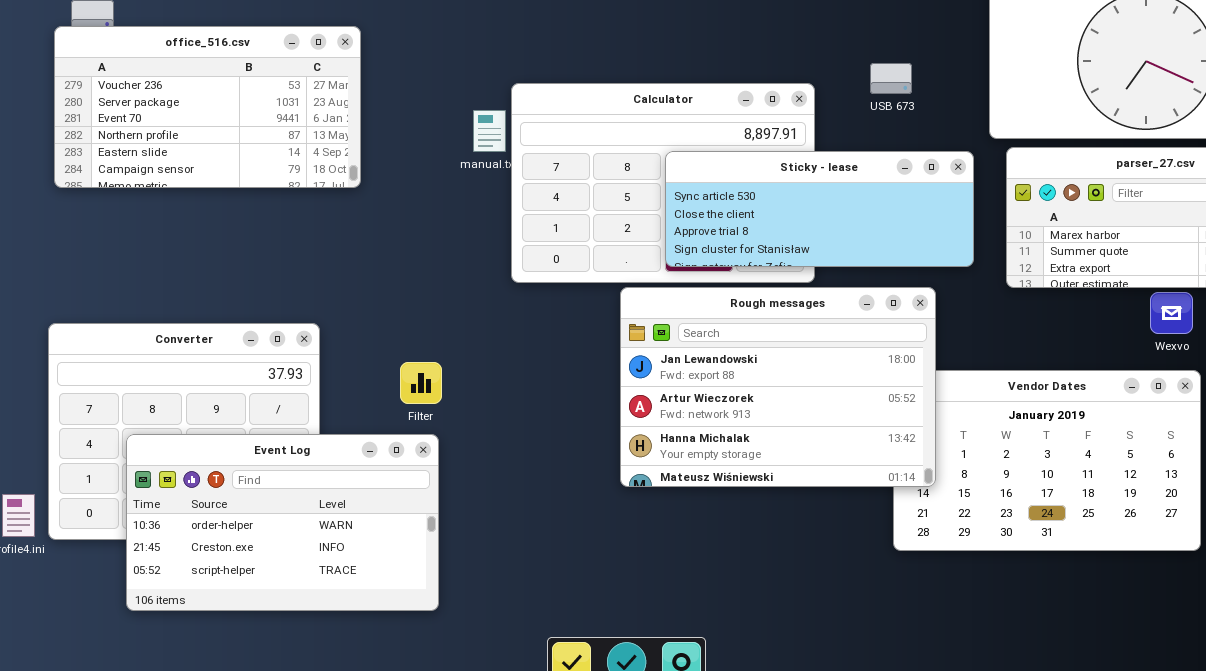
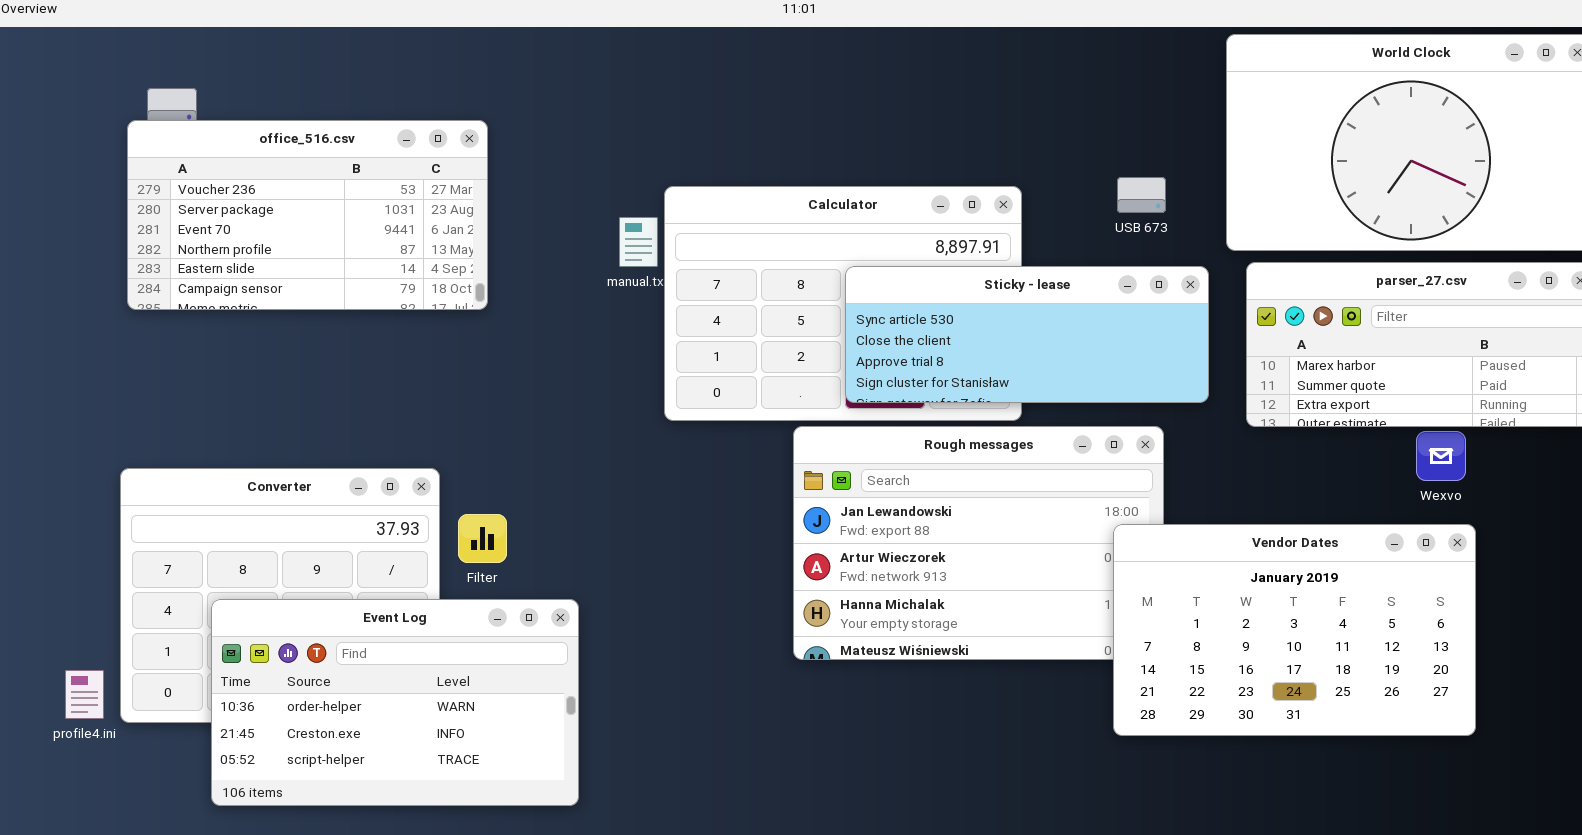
USB 673: [870,63,912,94] -> [1117,177,1166,213], moved
Filter: [400,362,442,404] -> [458,514,507,563], moved
Vendor Dates: [893,370,1201,551] -> [1113,524,1476,736], raised

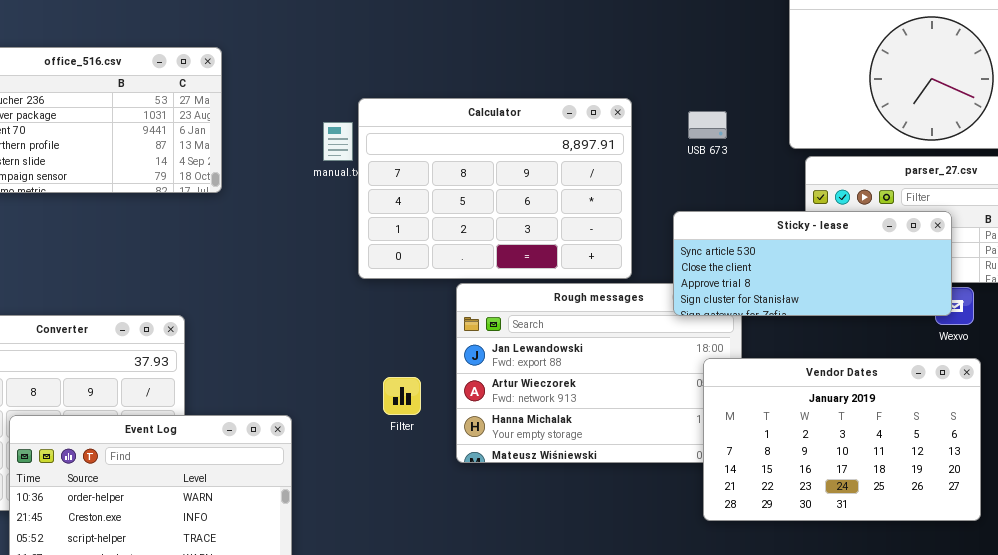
USB 673: [1117,177,1166,213] -> [688,111,727,139], moved
Sticky - lease: [845,266,1209,403] -> [673,211,952,316], moved
Filter: [458,514,507,563] -> [383,377,421,415], moved

